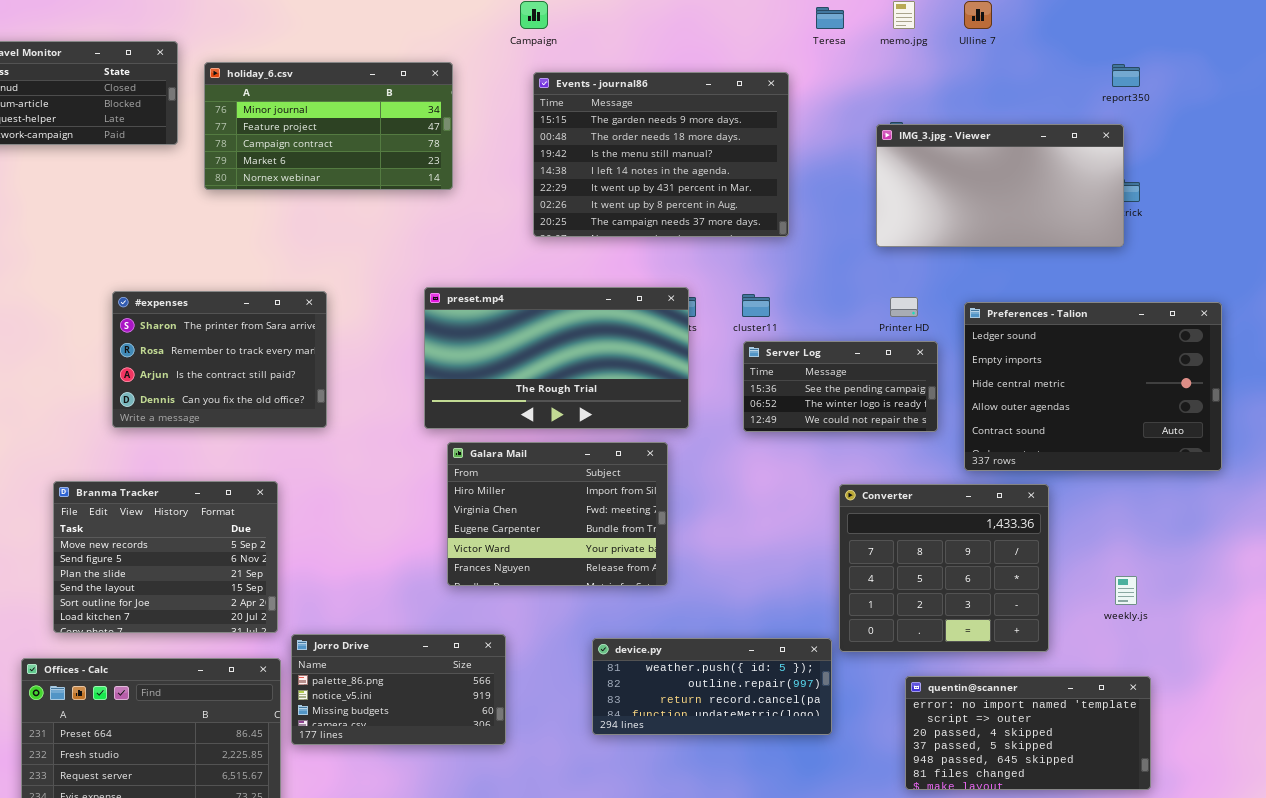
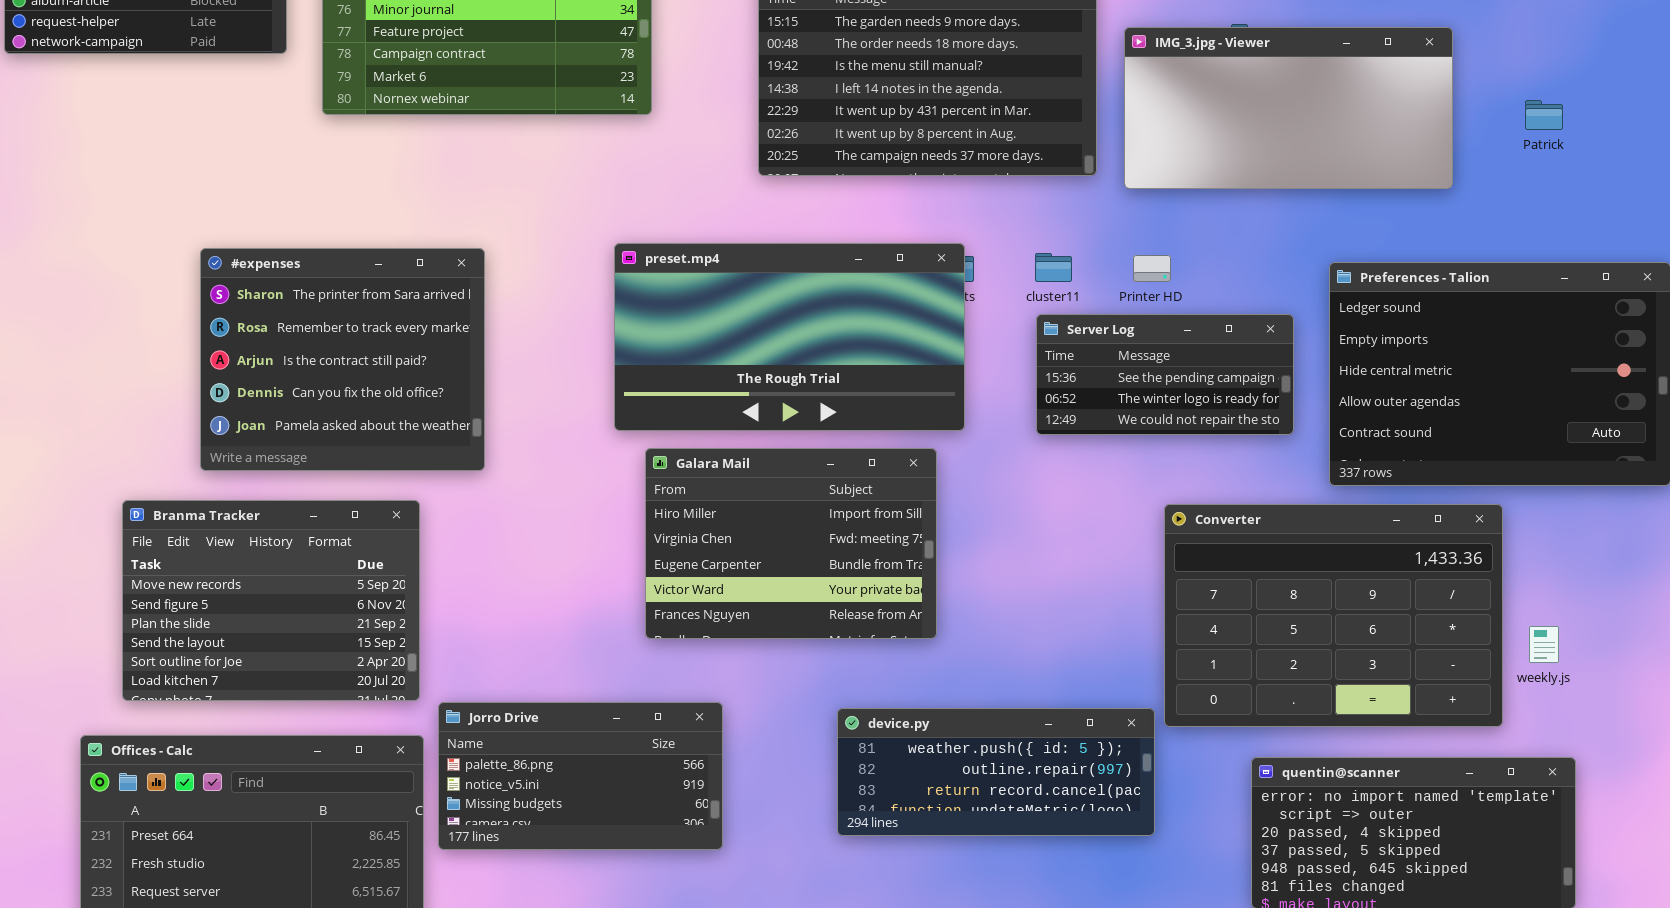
IMG_3.jpg - Viewer: [876,124,1124,247] -> [1124,27,1453,189], moved
#expenses: [112,291,327,428] -> [200,248,485,471], resized
Printer HD: [890,297,918,317] -> [1133,255,1171,282], moved
Converter: [839,484,1049,652] -> [1164,504,1503,727], resized

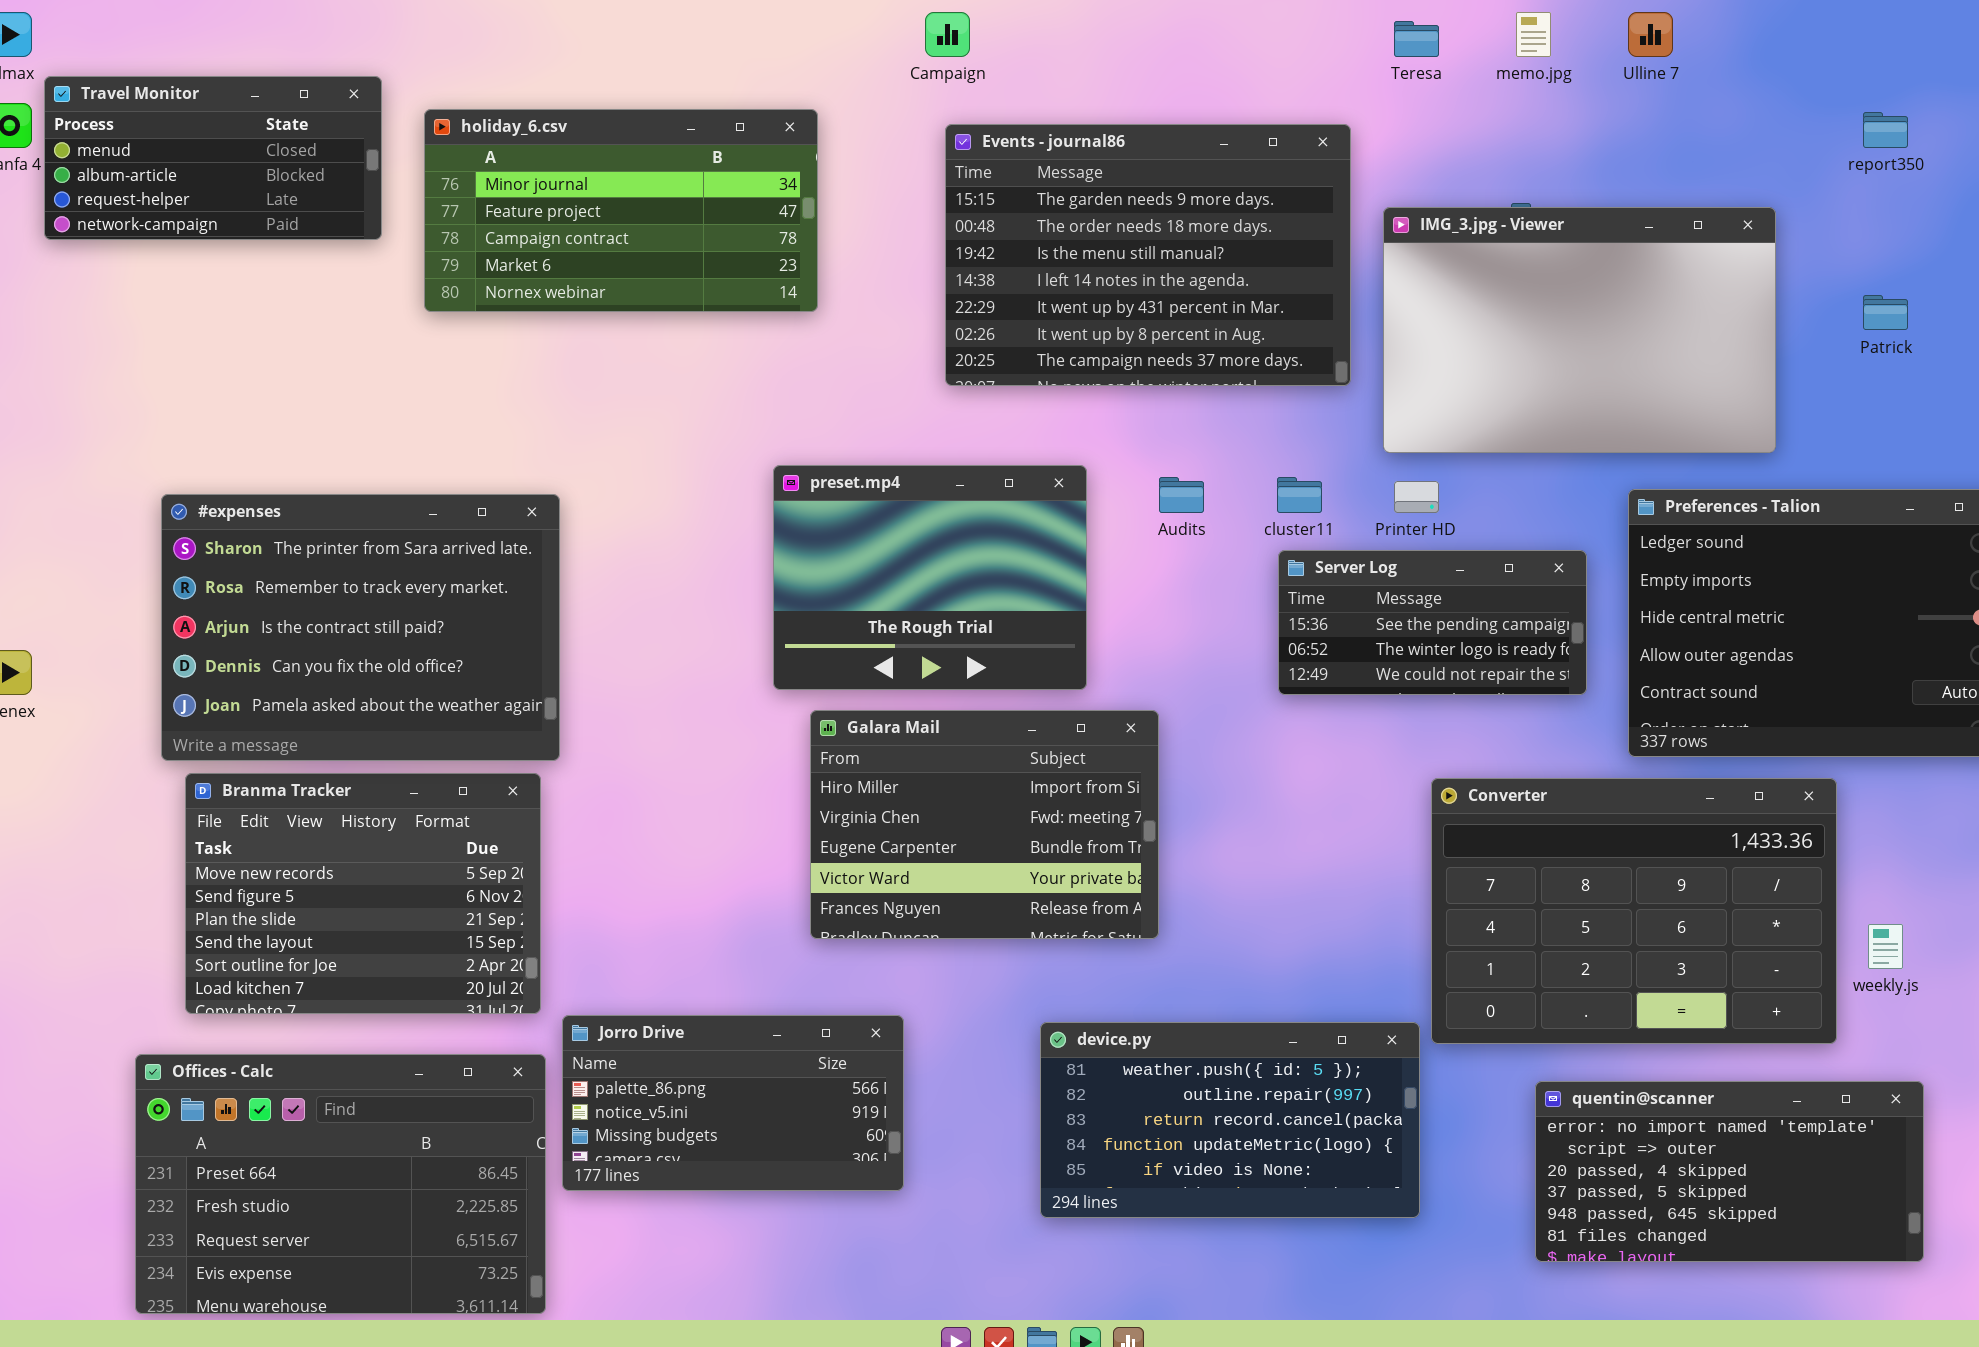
IMG_3.jpg - Viewer: [1124,27,1453,189] -> [1383,207,1776,453], resized
preset.mp4: [614,243,965,431] -> [773,465,1087,690], resized
#expenses: [200,248,485,471] -> [161,494,560,761], moved, resized
device.py: [837,708,1155,836] -> [1040,1022,1420,1218], resized

